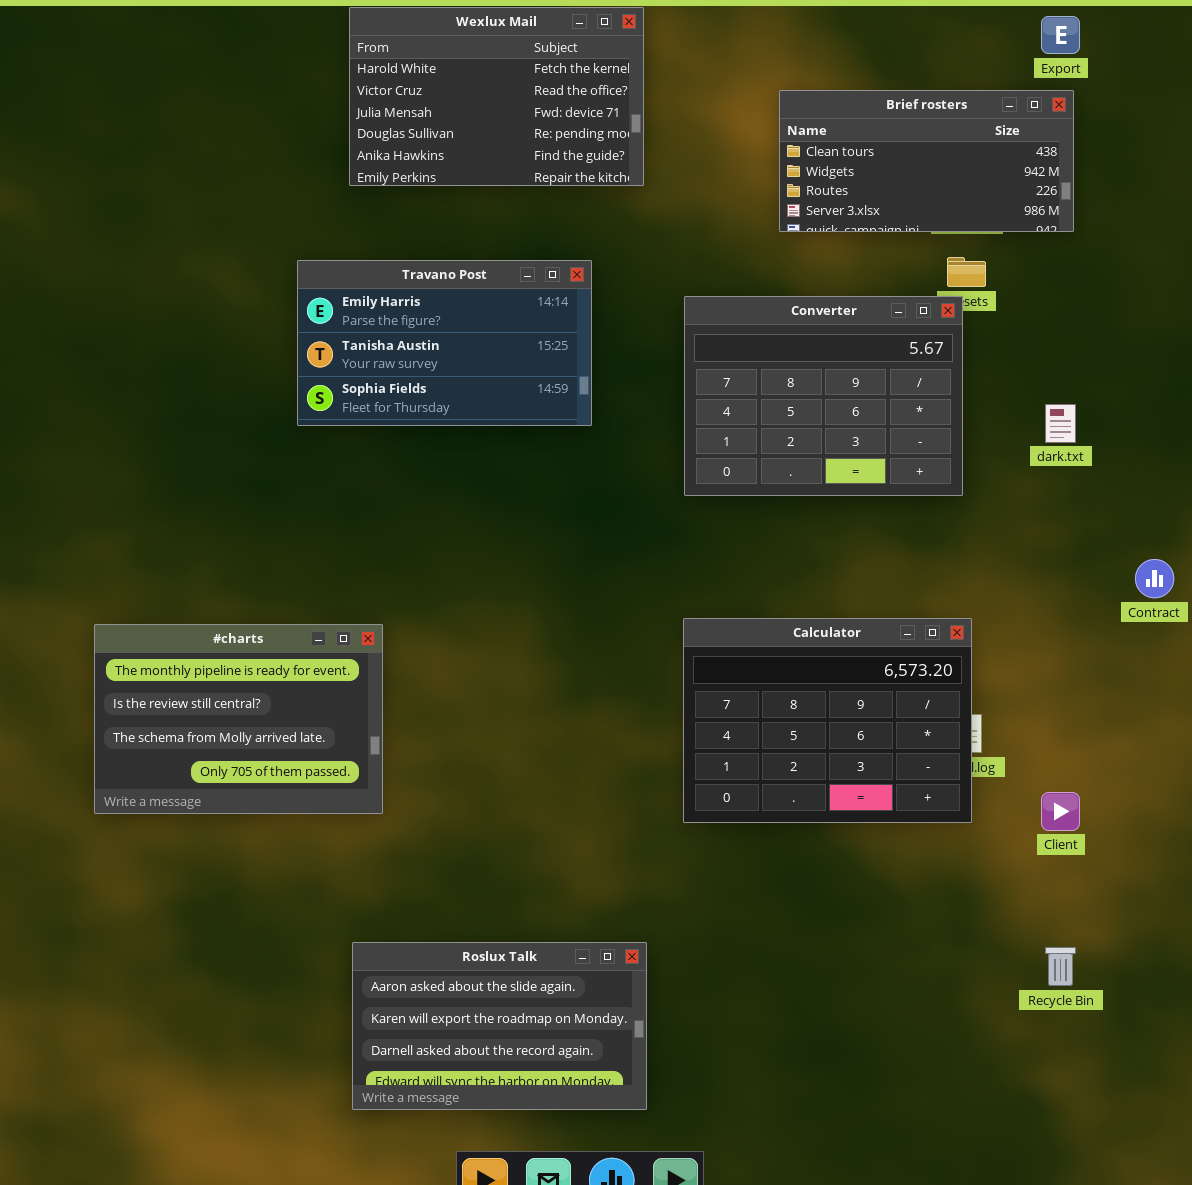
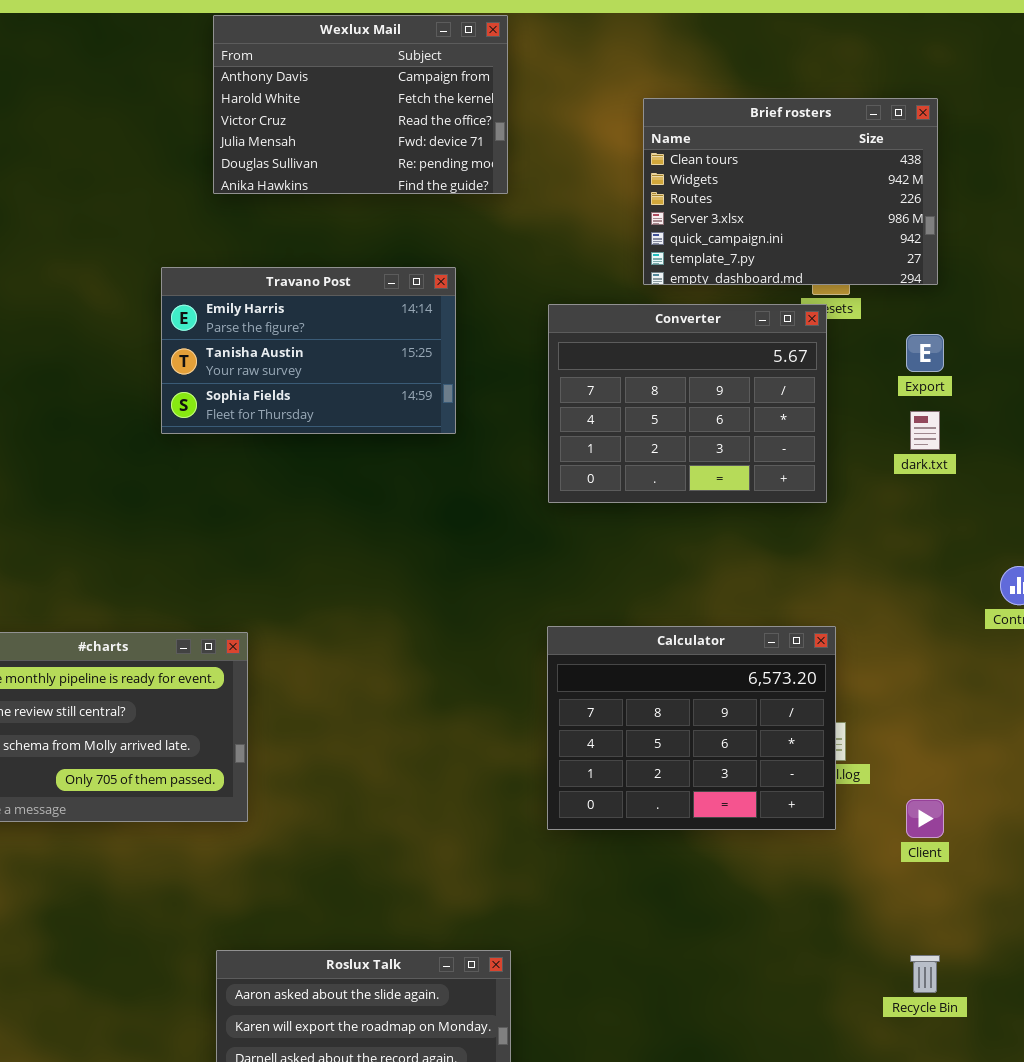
Wexlux Mail: [349,7,644,186] -> [213,15,508,194], scrolled up 1 row
Export: [1041,16,1080,54] -> [906,334,944,372], moved
Brief rosters: [779,90,1074,232] -> [643,98,938,285], resized

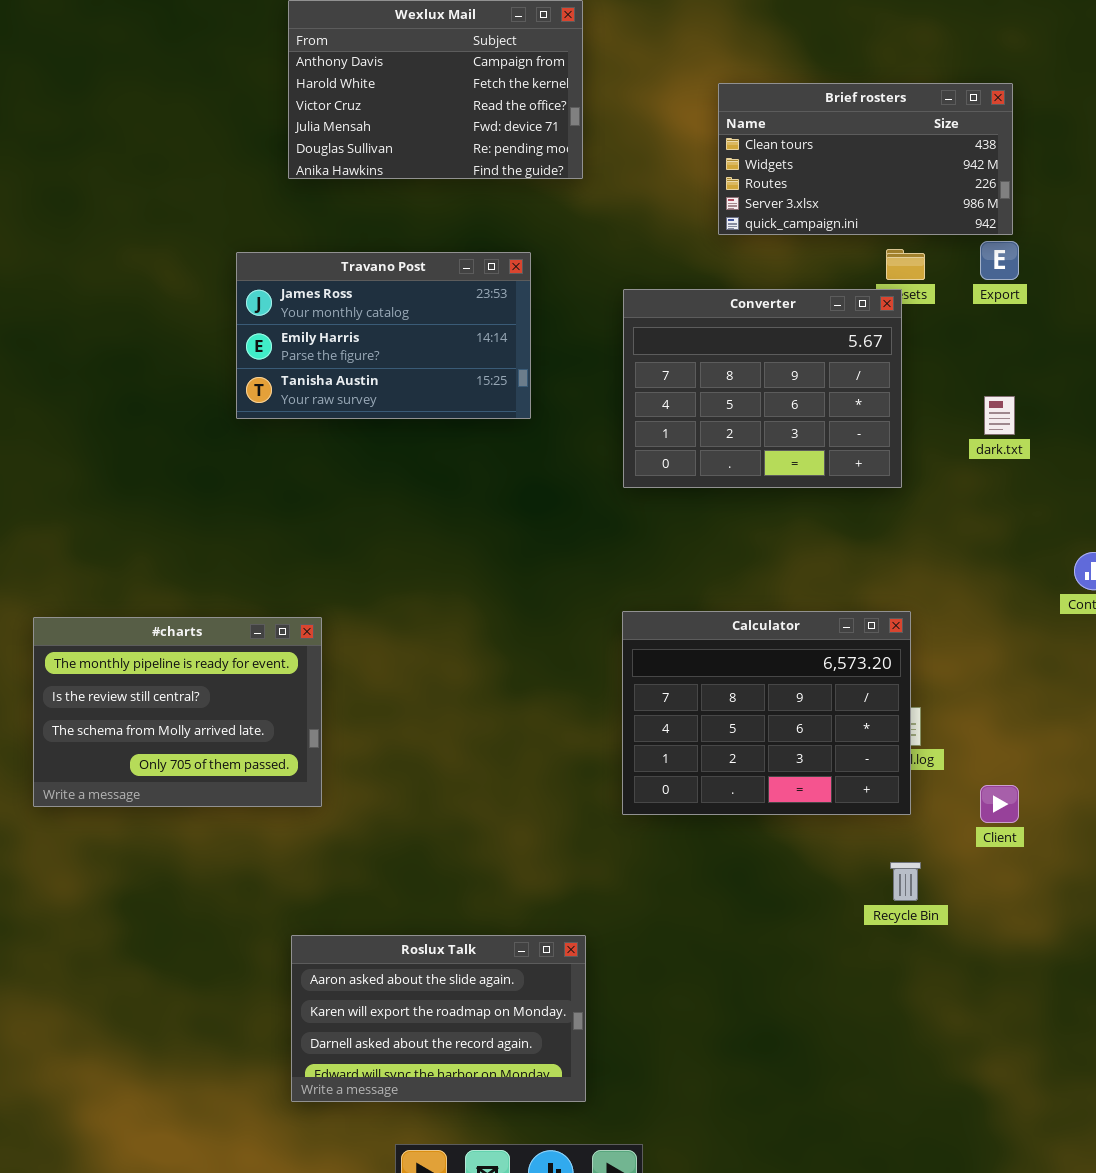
Brief rosters: [643,98,938,285] -> [718,83,1013,235], resized
Travano Post: [161,267,456,434] -> [236,252,531,419], scrolled up 1 row
Export: [906,334,944,372] -> [980,241,1019,280], moved
Recycle Bin: [910,955,940,993] -> [890,862,921,901], moved

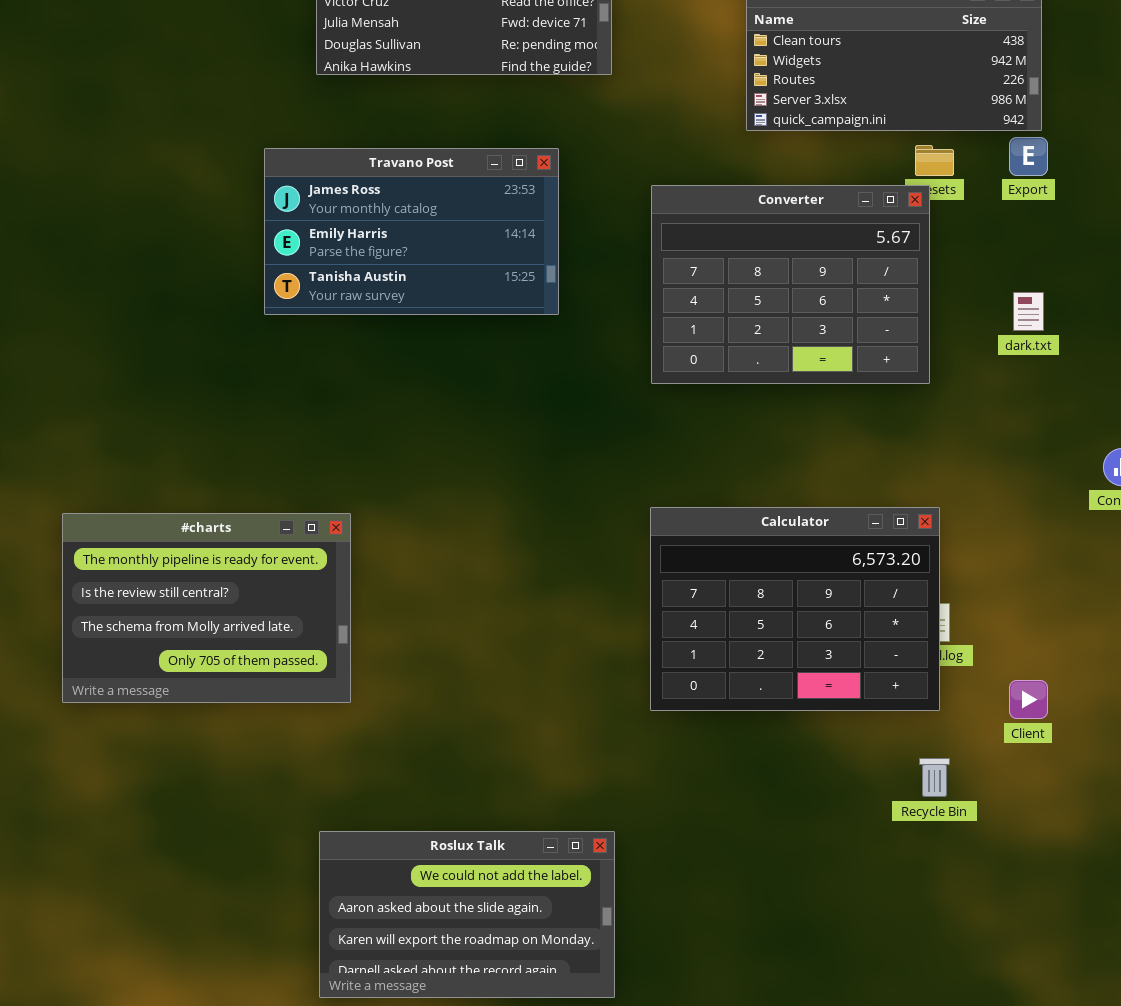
Roslux Talk: [291,935,586,1102] -> [319,831,615,998], scrolled up 1 row

